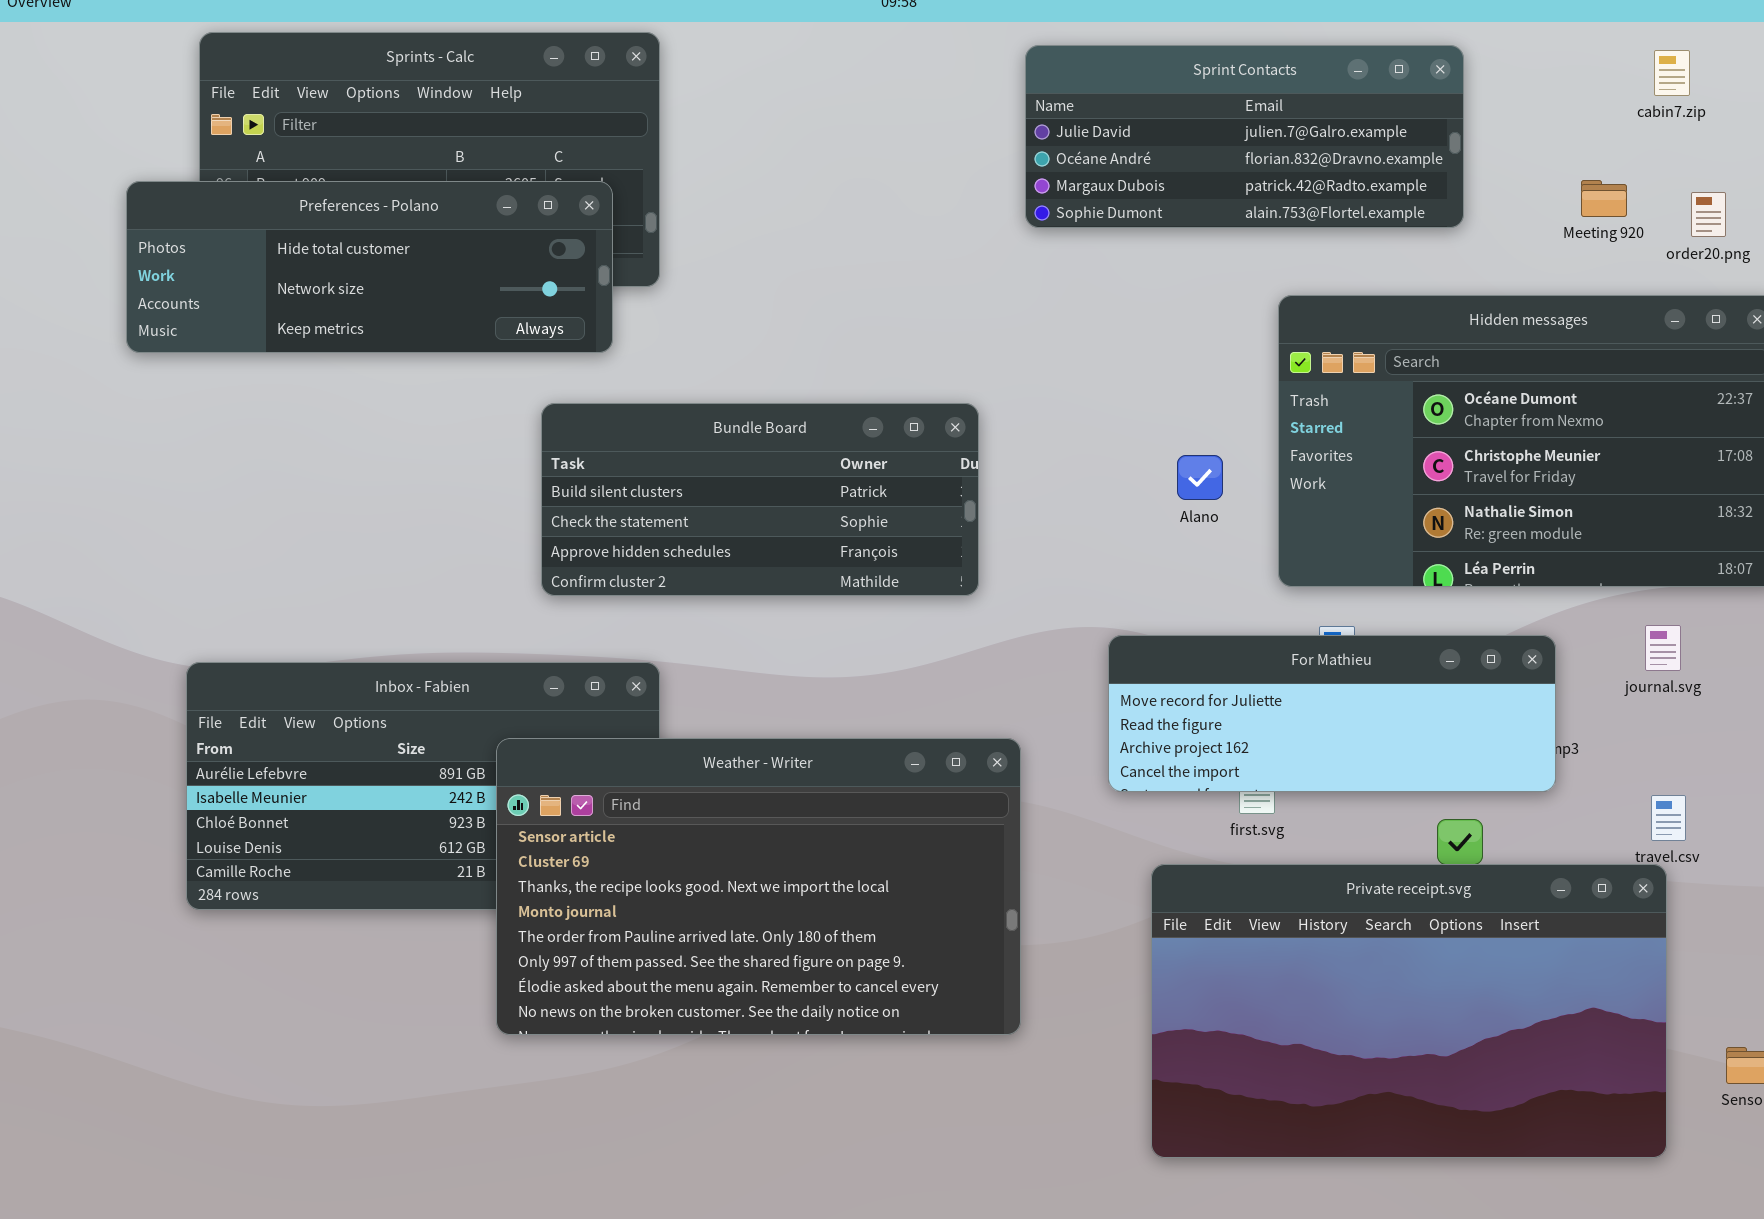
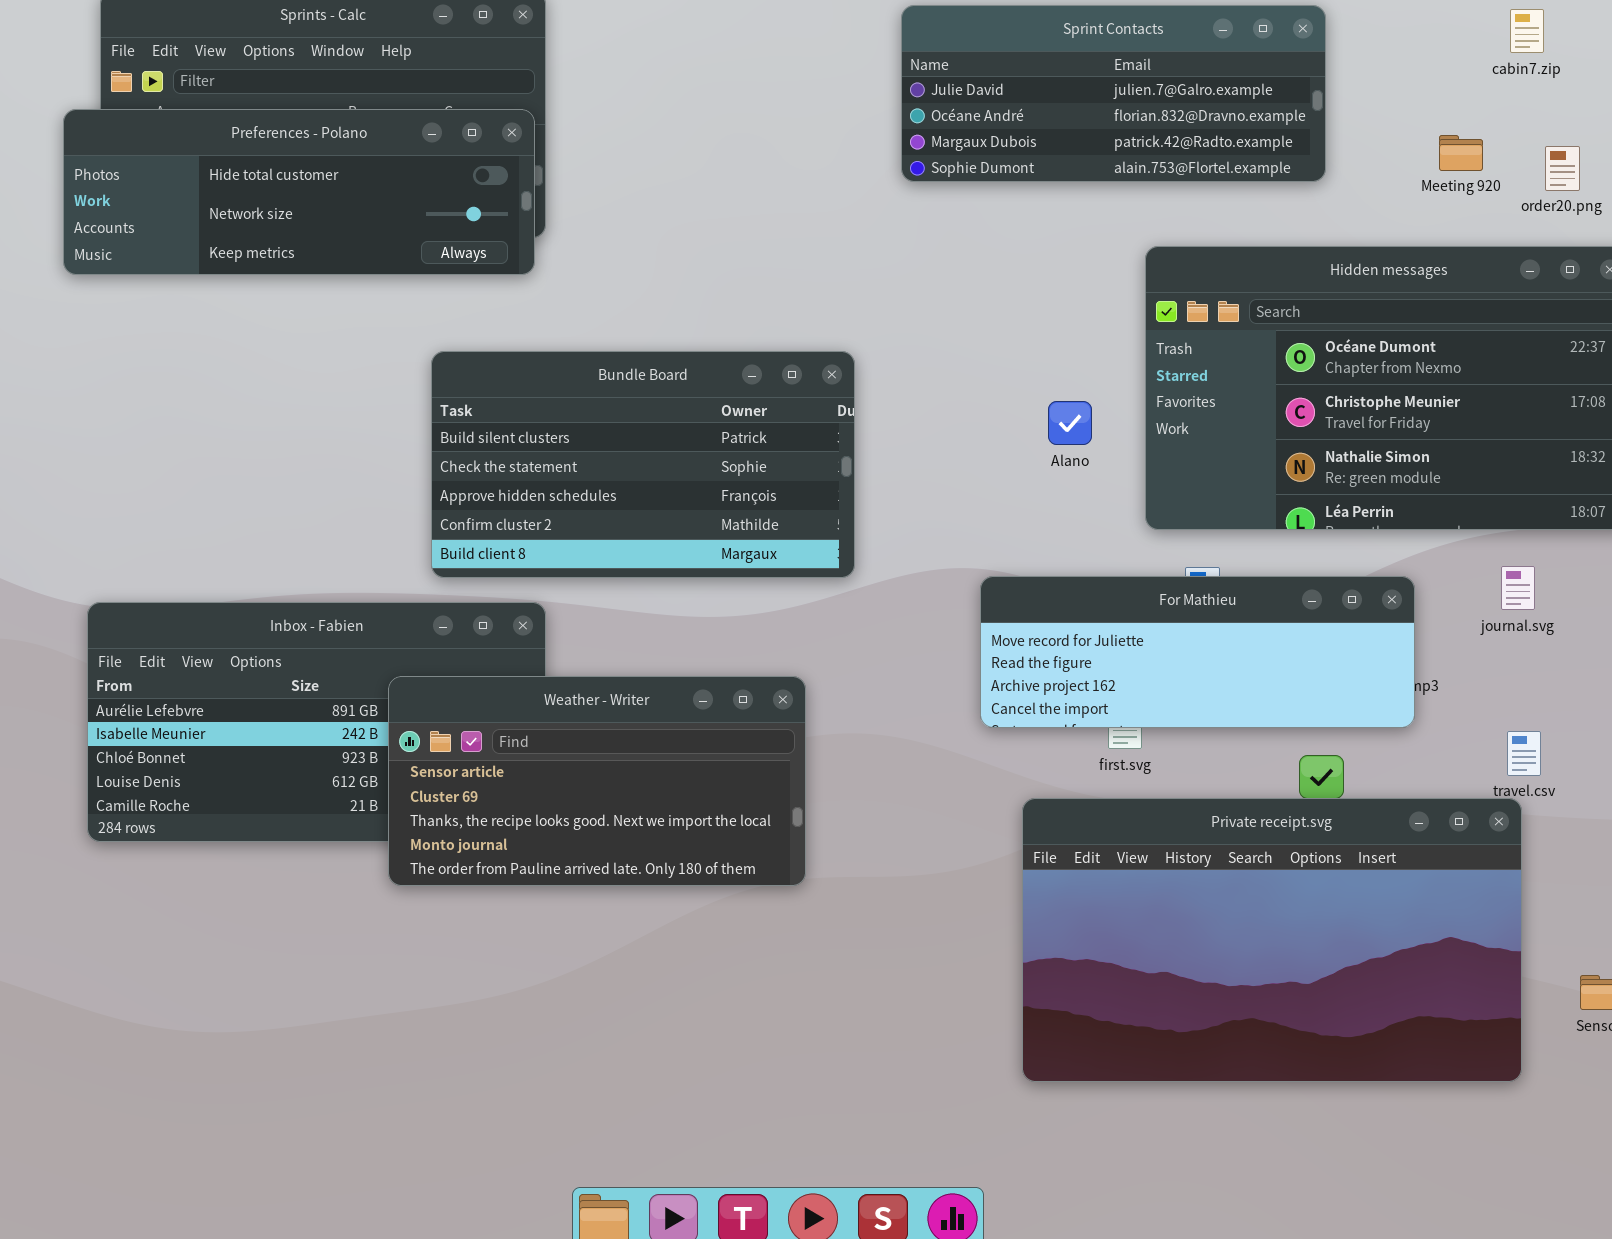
Preferences - Polano: [126,181,613,353] -> [63,109,535,275], moved
Bundle Board: [541,403,979,596] -> [431,351,855,578], resized
Weather - Writer: [496,738,1021,1035] -> [388,676,806,886], resized

